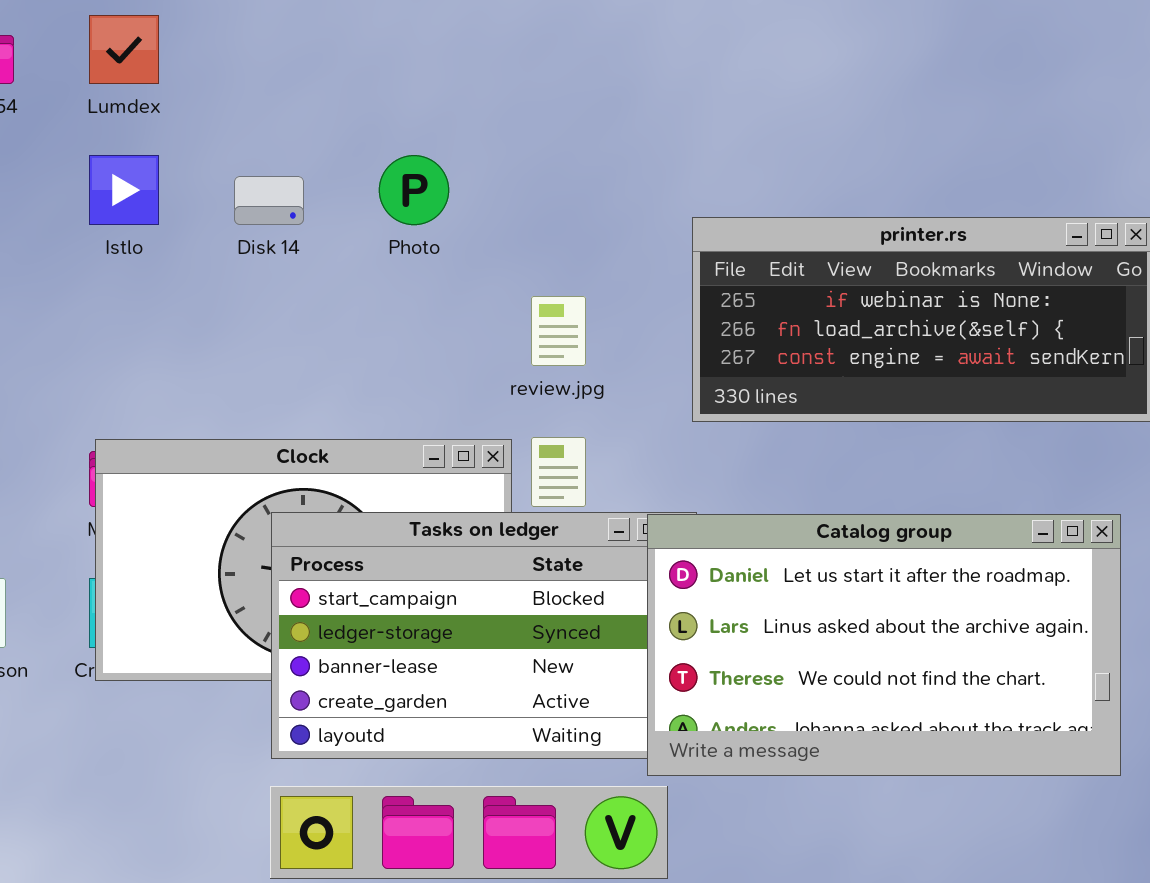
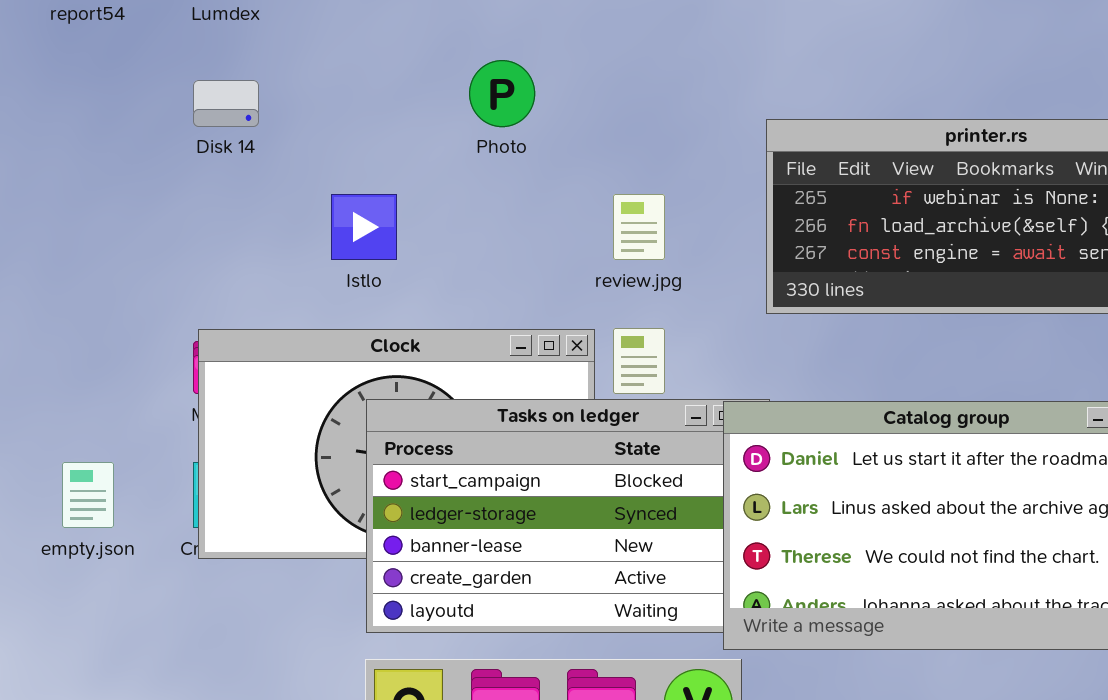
Istlo: [89,155,159,225] -> [331,194,397,260], moved
Disk 14: [234,176,304,225] -> [193,80,259,127], moved

